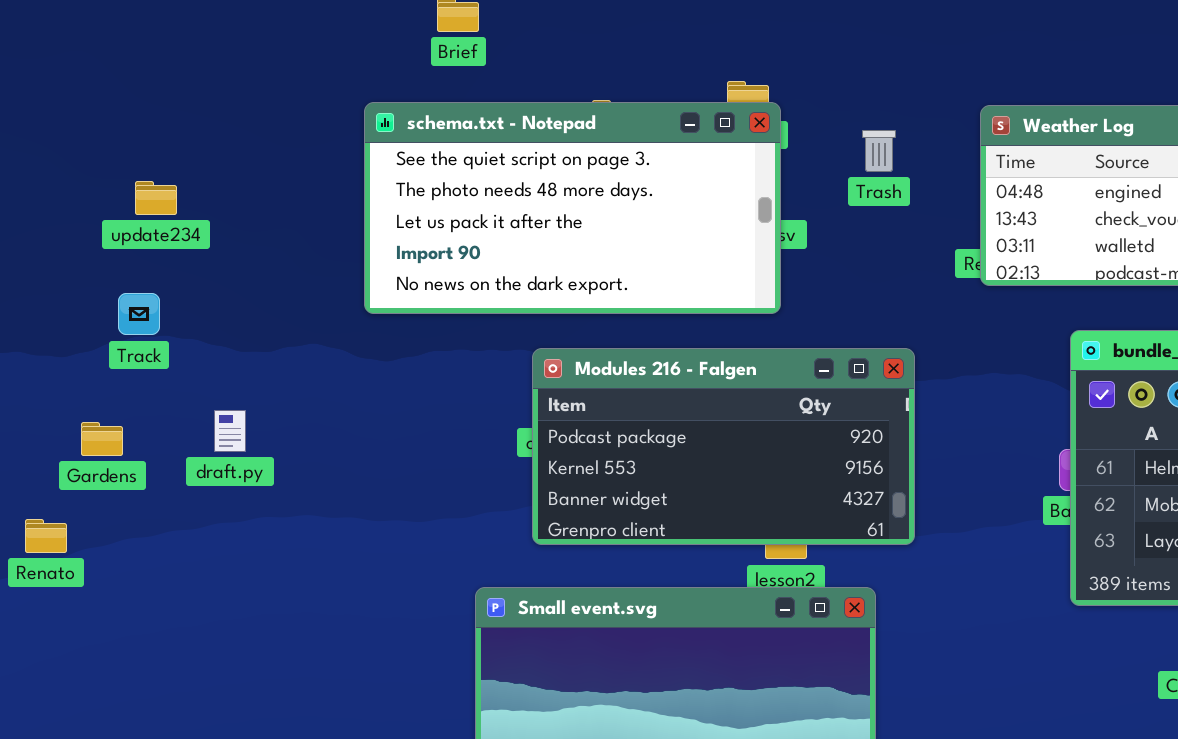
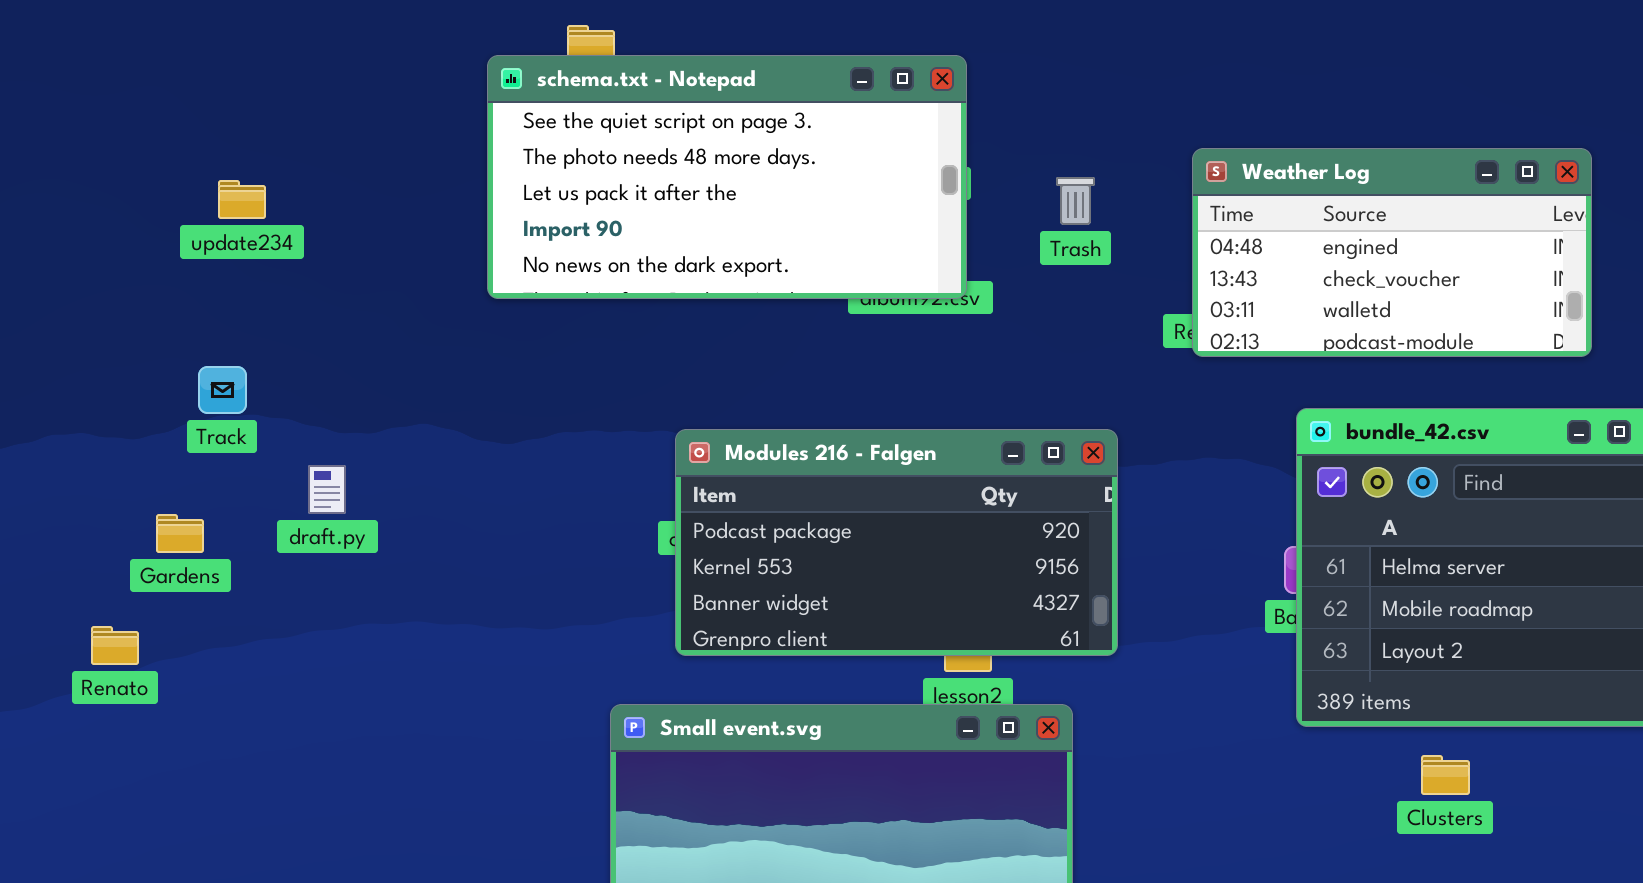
schema.txt - Notepad: [364,102,781,314] -> [487,55,967,299], moved
update234: [135,181,177,215] -> [218,180,266,219], moved
draft.py: [214,410,246,452] -> [308,465,346,514], moved

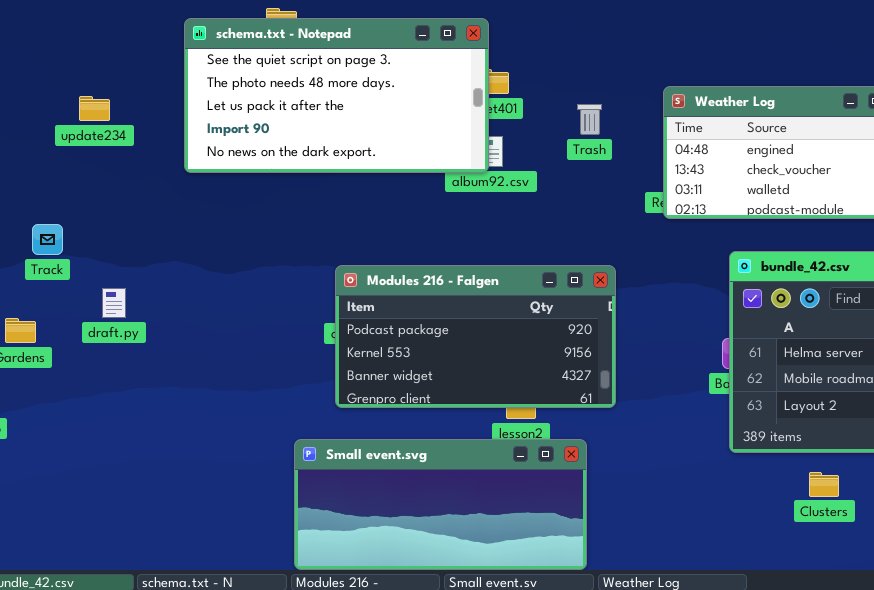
schema.txt - Notepad: [487,55,967,299] -> [184,18,489,173], moved
update234: [218,180,266,219] -> [79,96,110,121], moved

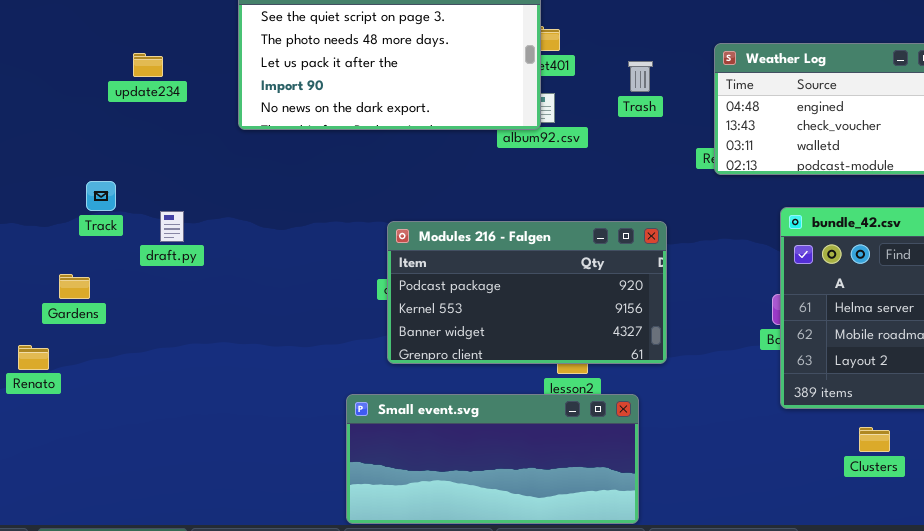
draft.py: [102,288,126,318] -> [160,211,184,242], moved

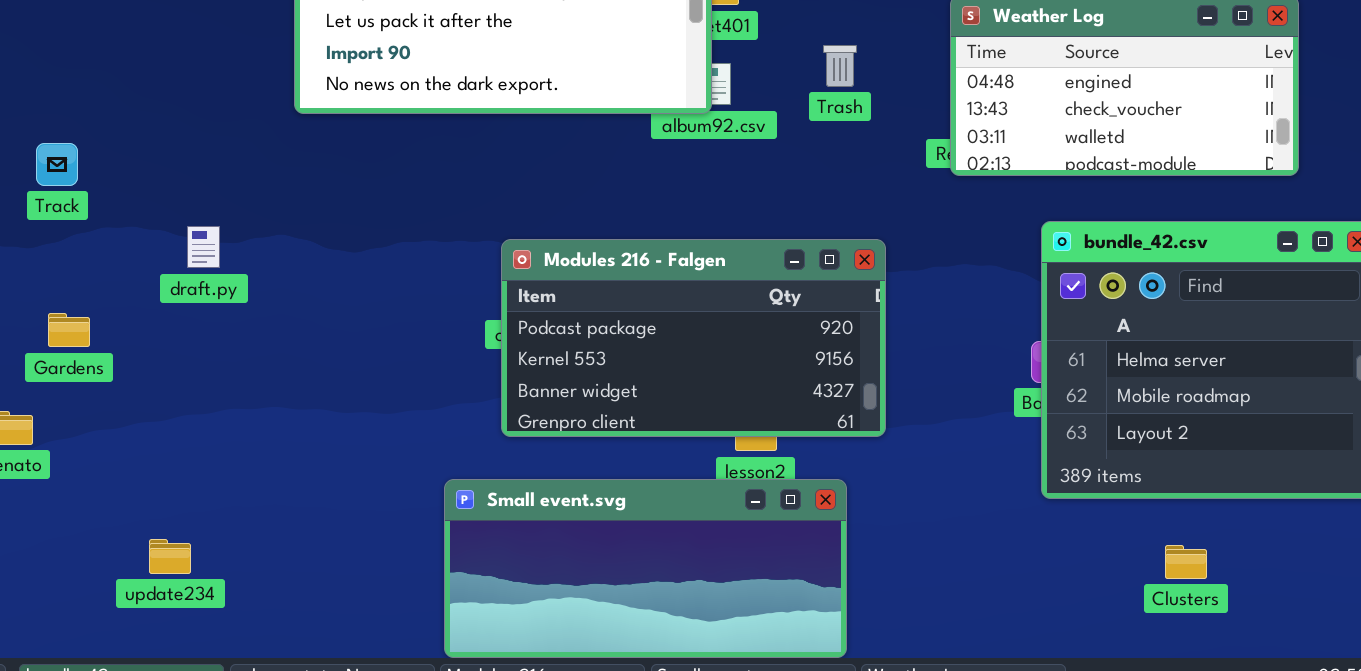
update234: [133,53,163,77] -> [149,539,191,574], moved
Trash: [628,61,653,92] -> [823,45,857,87], moved
Track: [86,181,116,211] -> [36,143,78,186], moved
Clusters: [859,427,890,452] -> [1165,545,1207,579], moved

